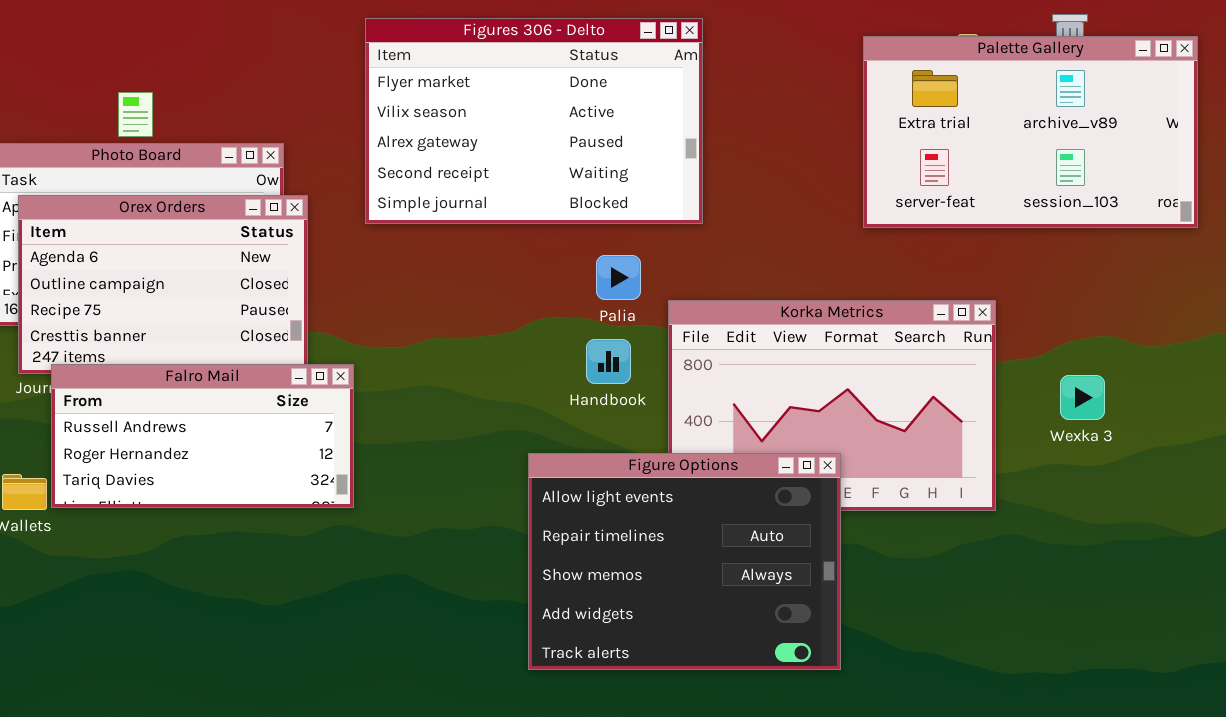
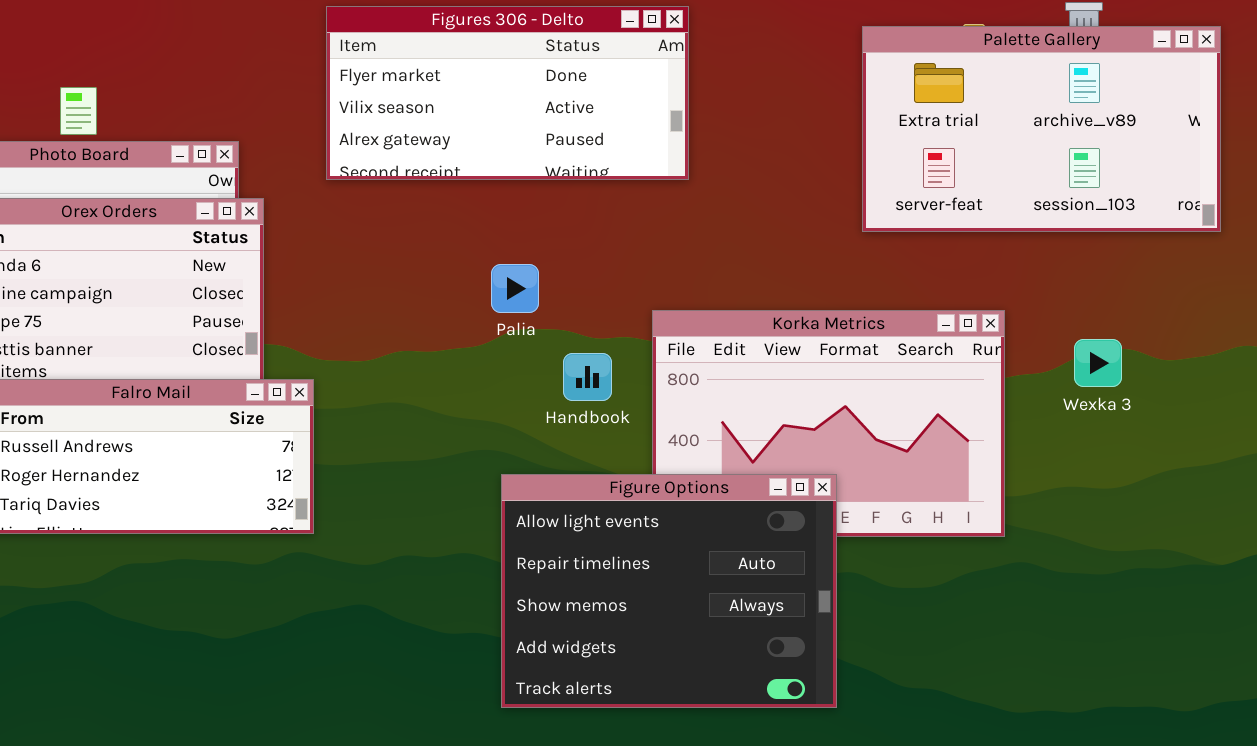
Figures 306 - Delto: [365,18,703,224] -> [326,6,689,180], resized
Palia: [596,255,641,300] -> [491,264,539,313], moved
Wexka 3: [1060,375,1105,420] -> [1074,339,1122,387], moved

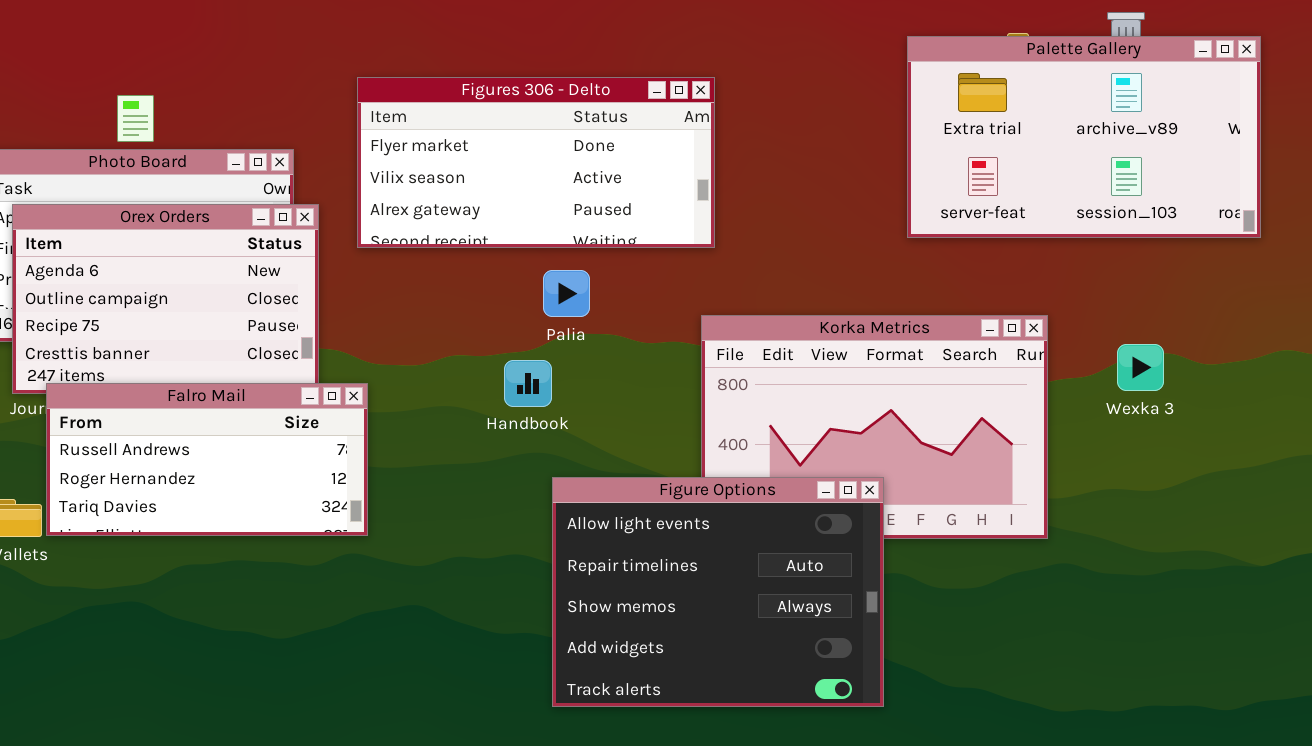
Figures 306 - Delto: [326,6,689,180] -> [357,77,715,248], moved
Handbook: [563,353,612,401] -> [504,360,552,407], moved

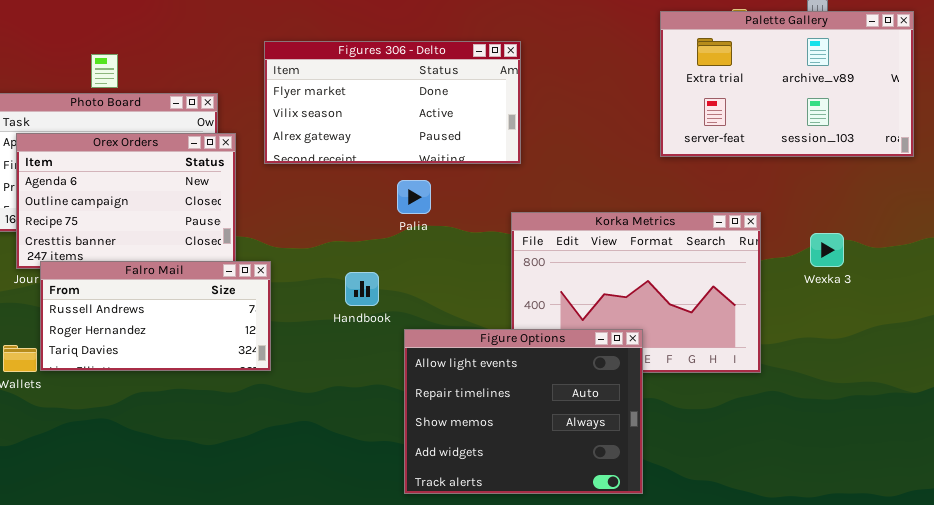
Handbook: [504,360,552,407] -> [345,272,379,306], moved

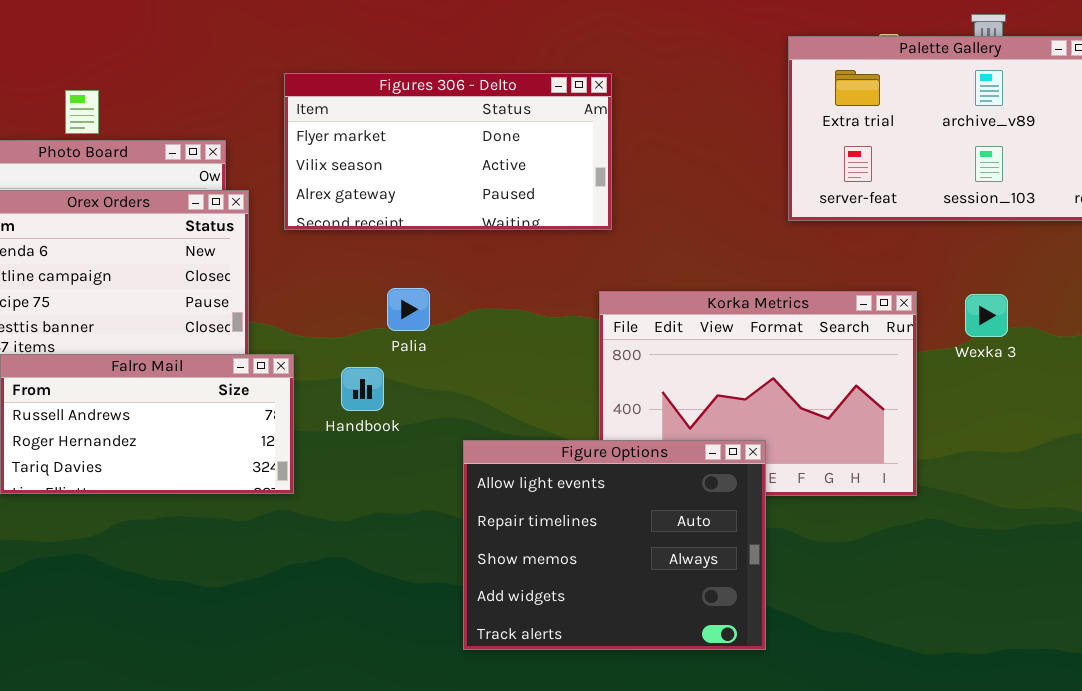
Palia: [397,180,431,214] -> [387,288,430,331], moved
Wexka 3: [810,233,844,267] -> [965,294,1008,337], moved
Handbook: [345,272,379,306] -> [341,367,384,411], moved

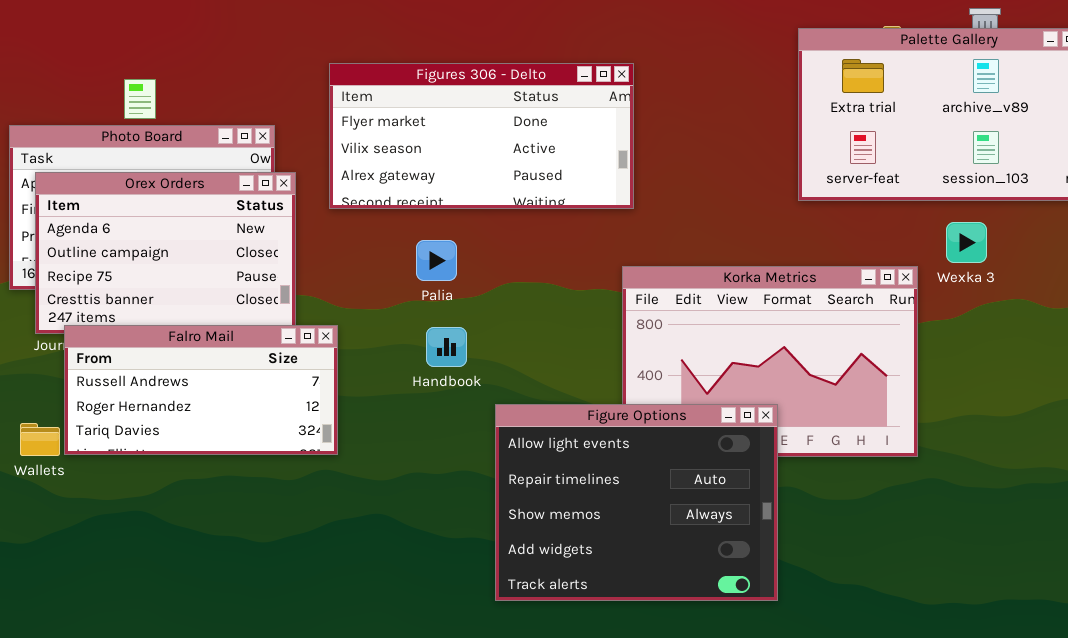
Palia: [387,288,430,331] -> [416,240,457,281], moved
Wexka 3: [965,294,1008,337] -> [946,222,987,263], moved
Handbook: [341,367,384,411] -> [426,327,467,367], moved

